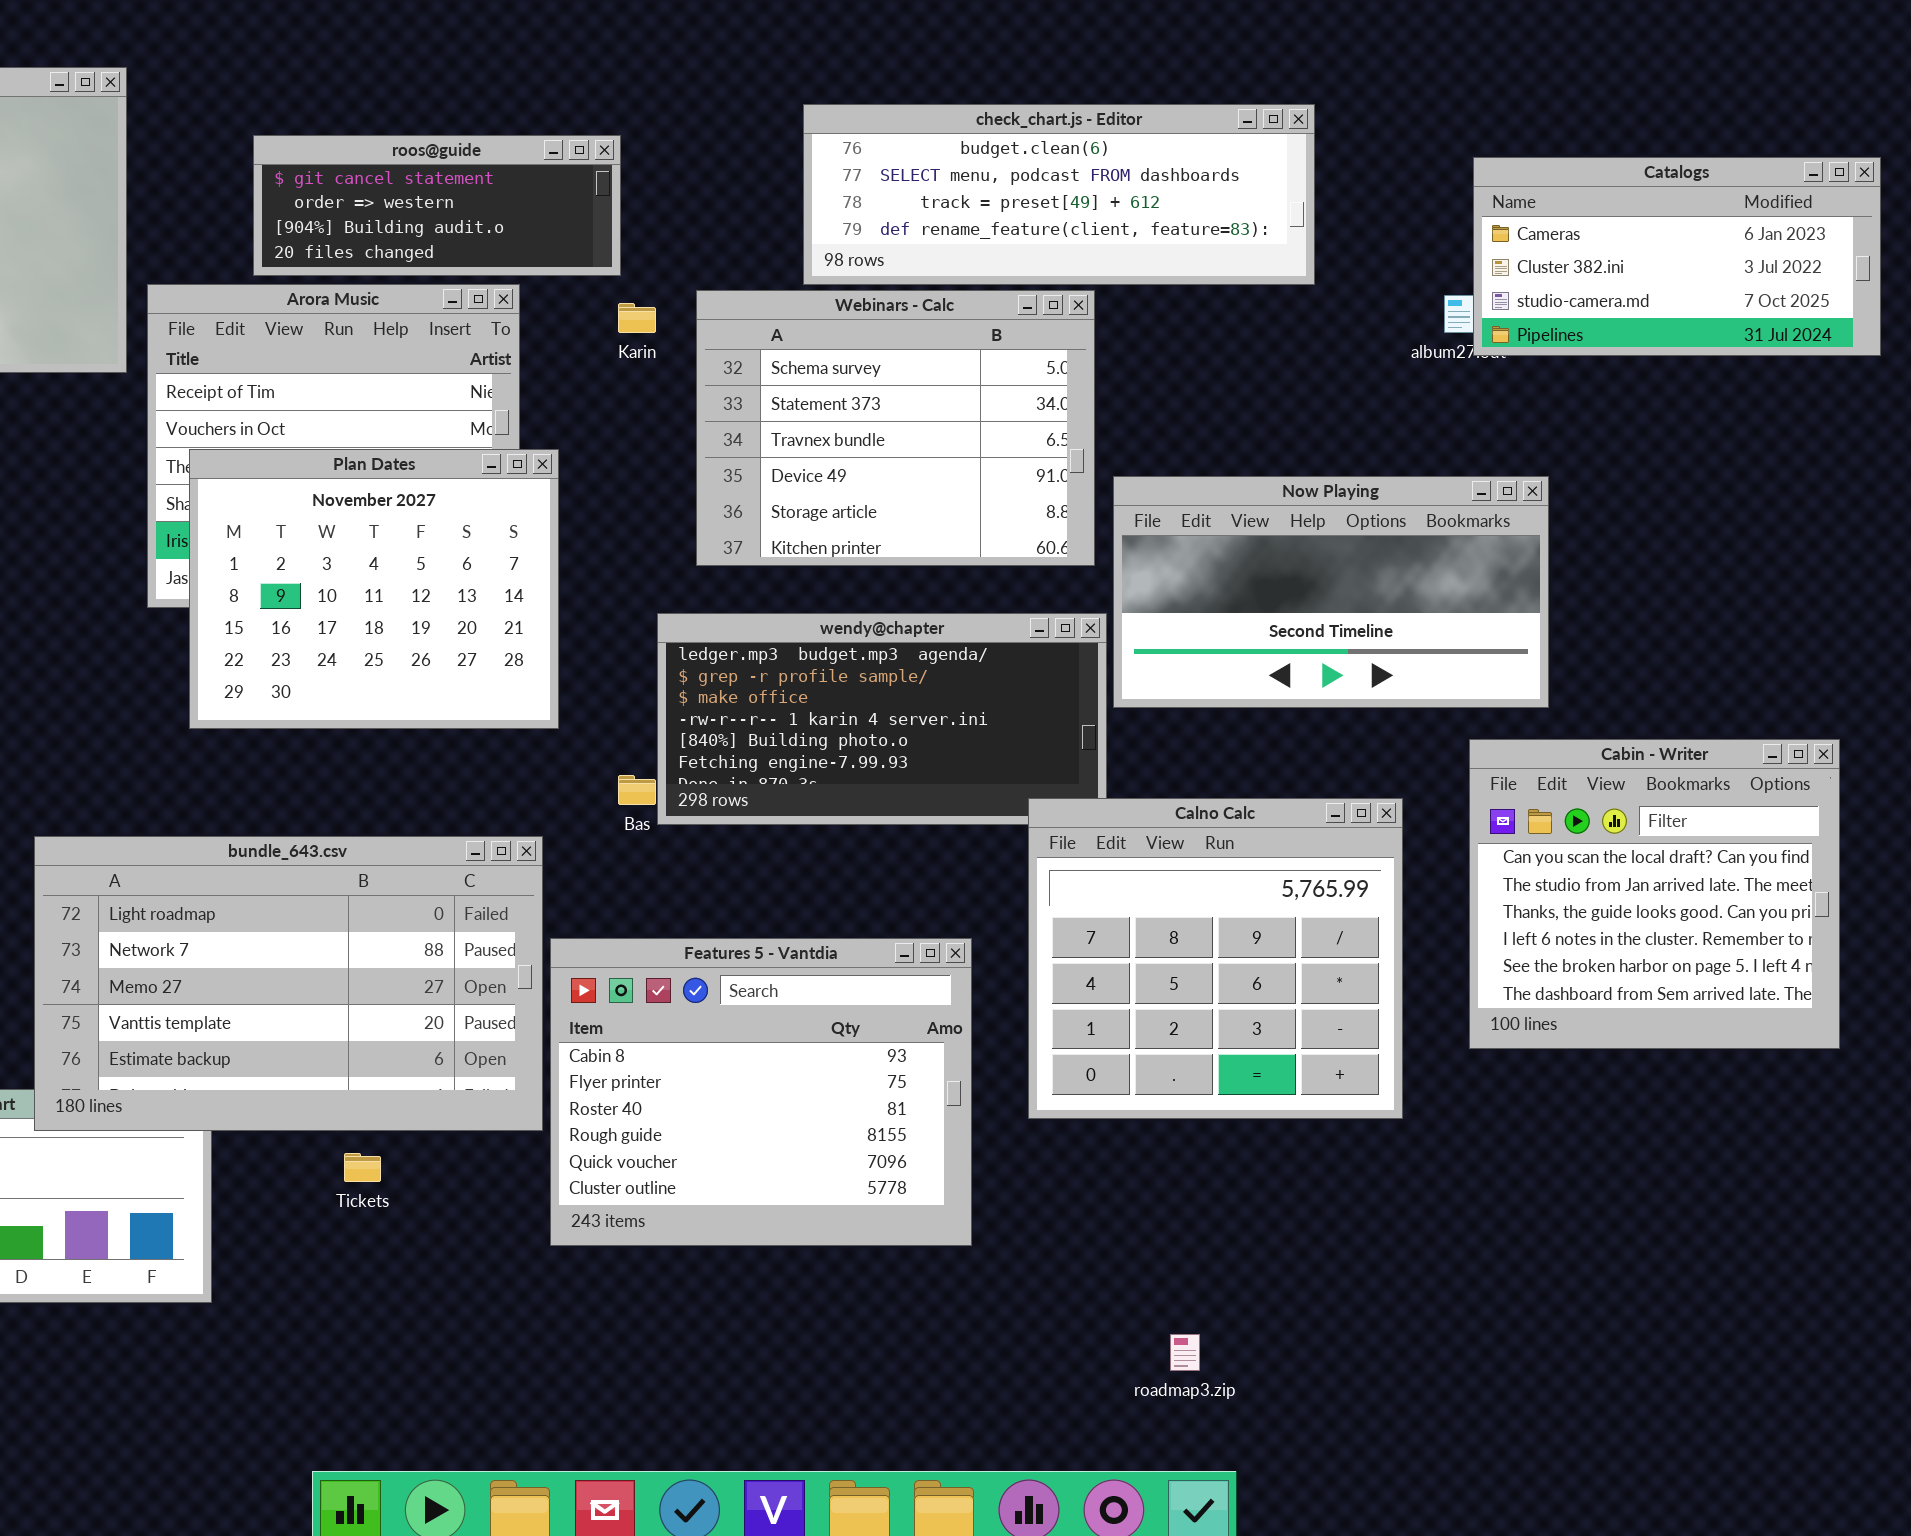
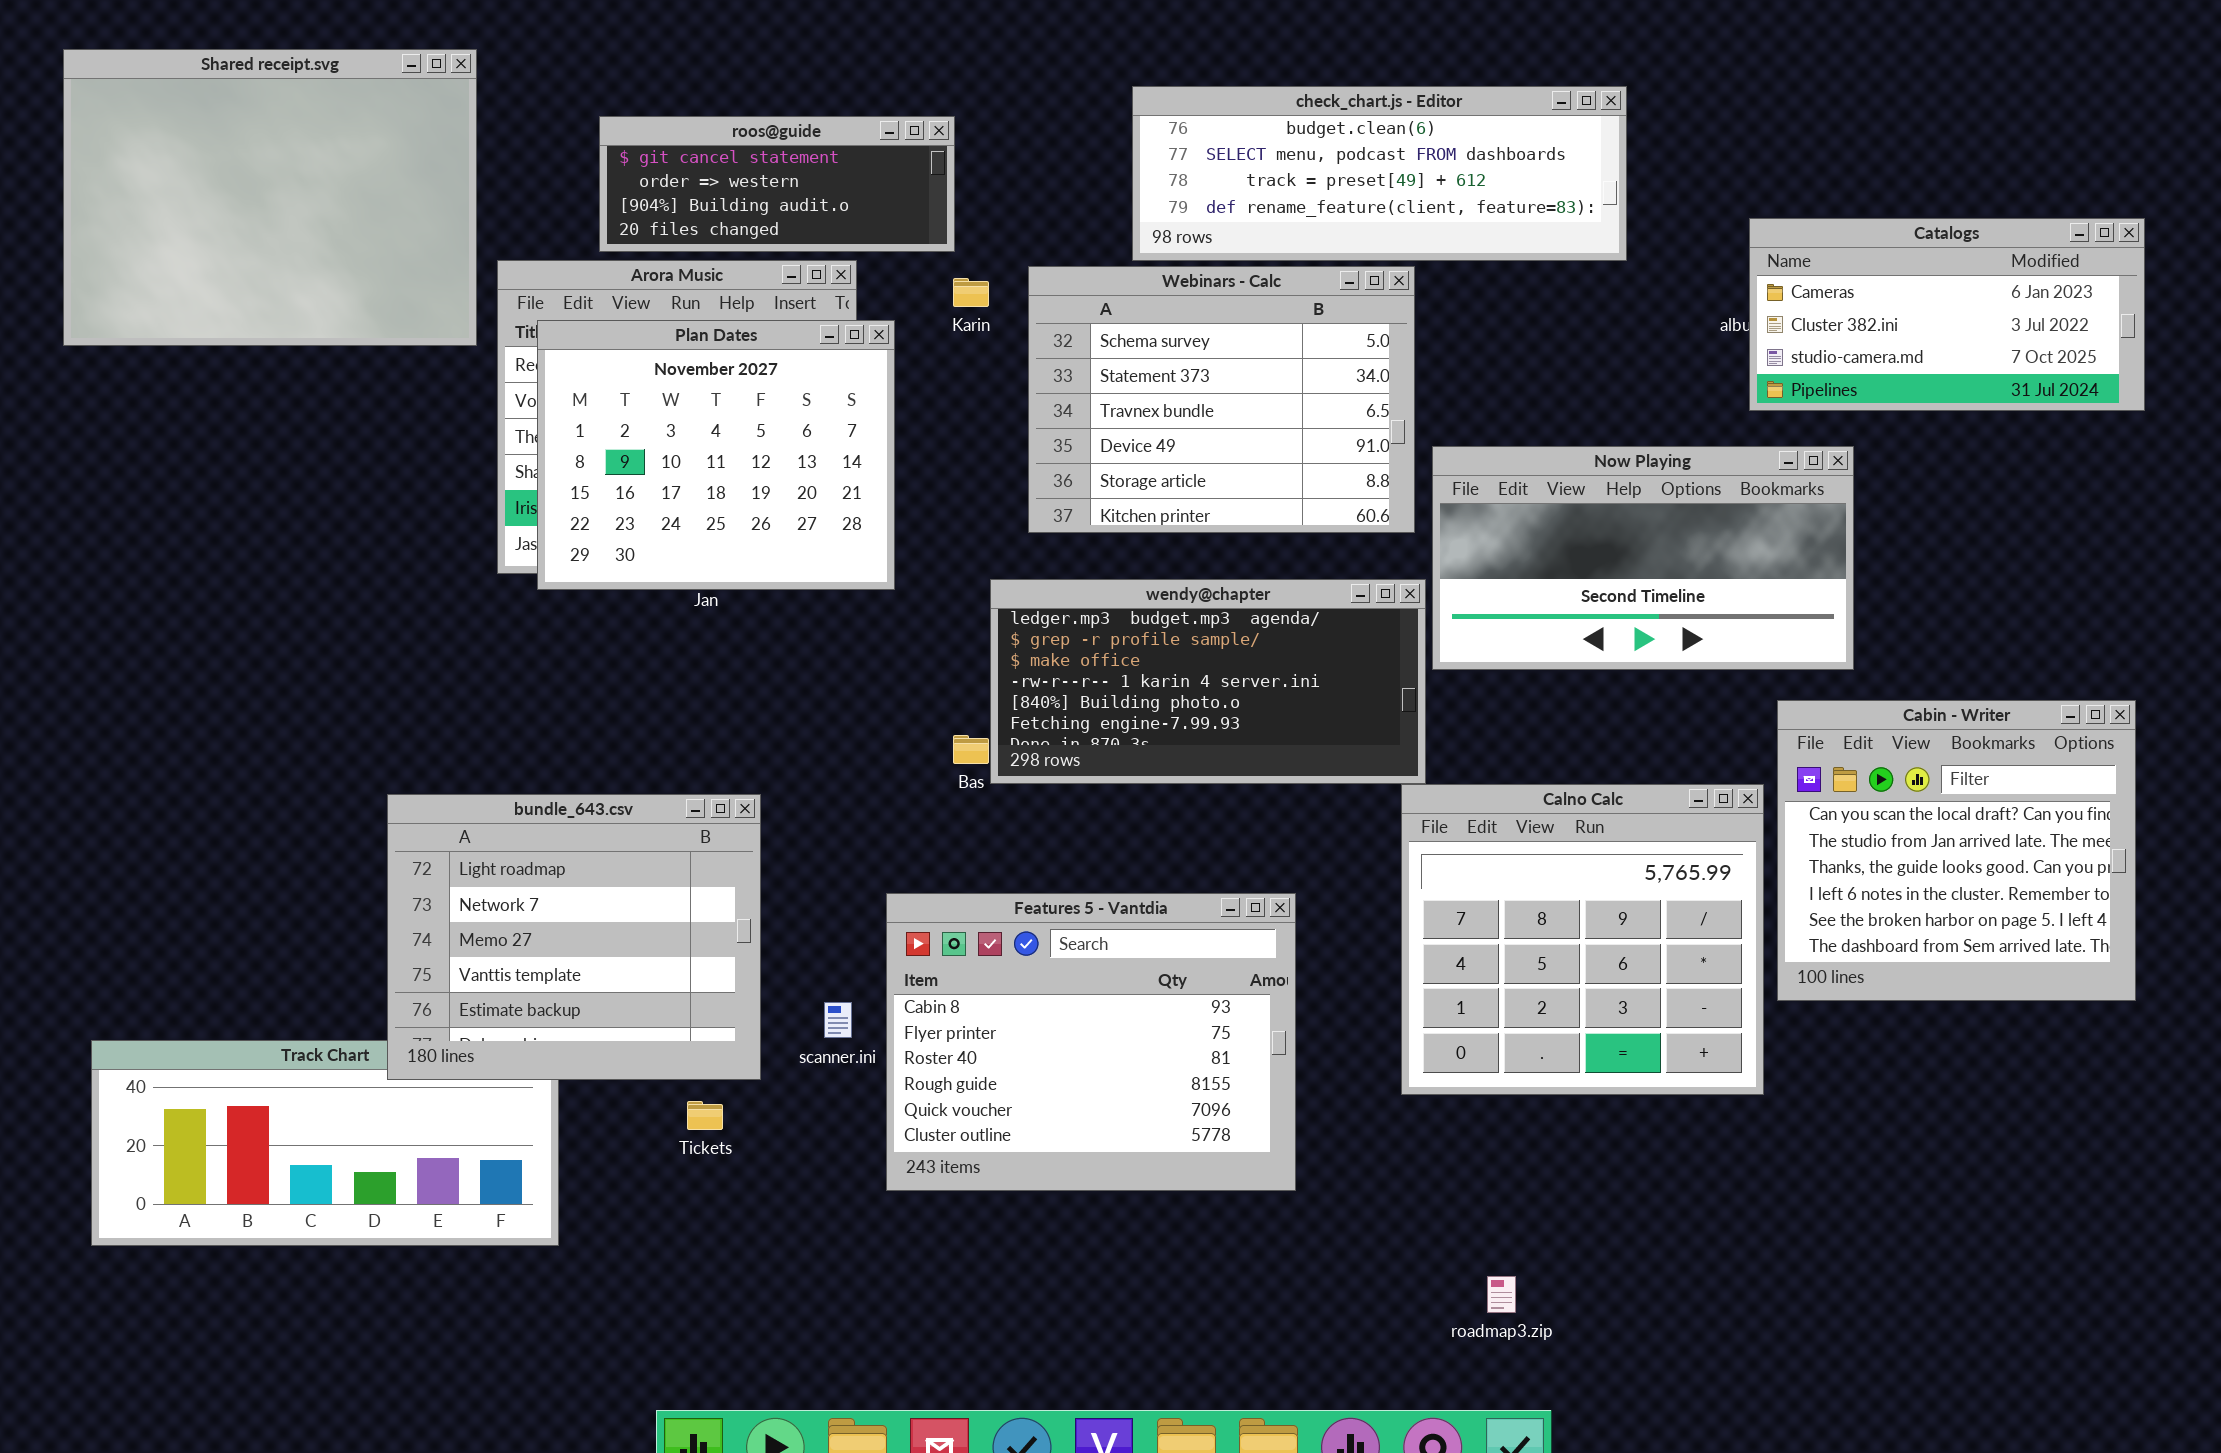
Catalogs: [1473,157,1881,356] -> [1749,218,2145,411], moved
Plan Dates: [189,449,559,729] -> [537,320,895,590], moved
Calno Calc: [1028,798,1403,1119] -> [1401,784,1764,1095], moved
bundle_643.csv: [34,836,543,1131] -> [387,794,761,1080], resized

